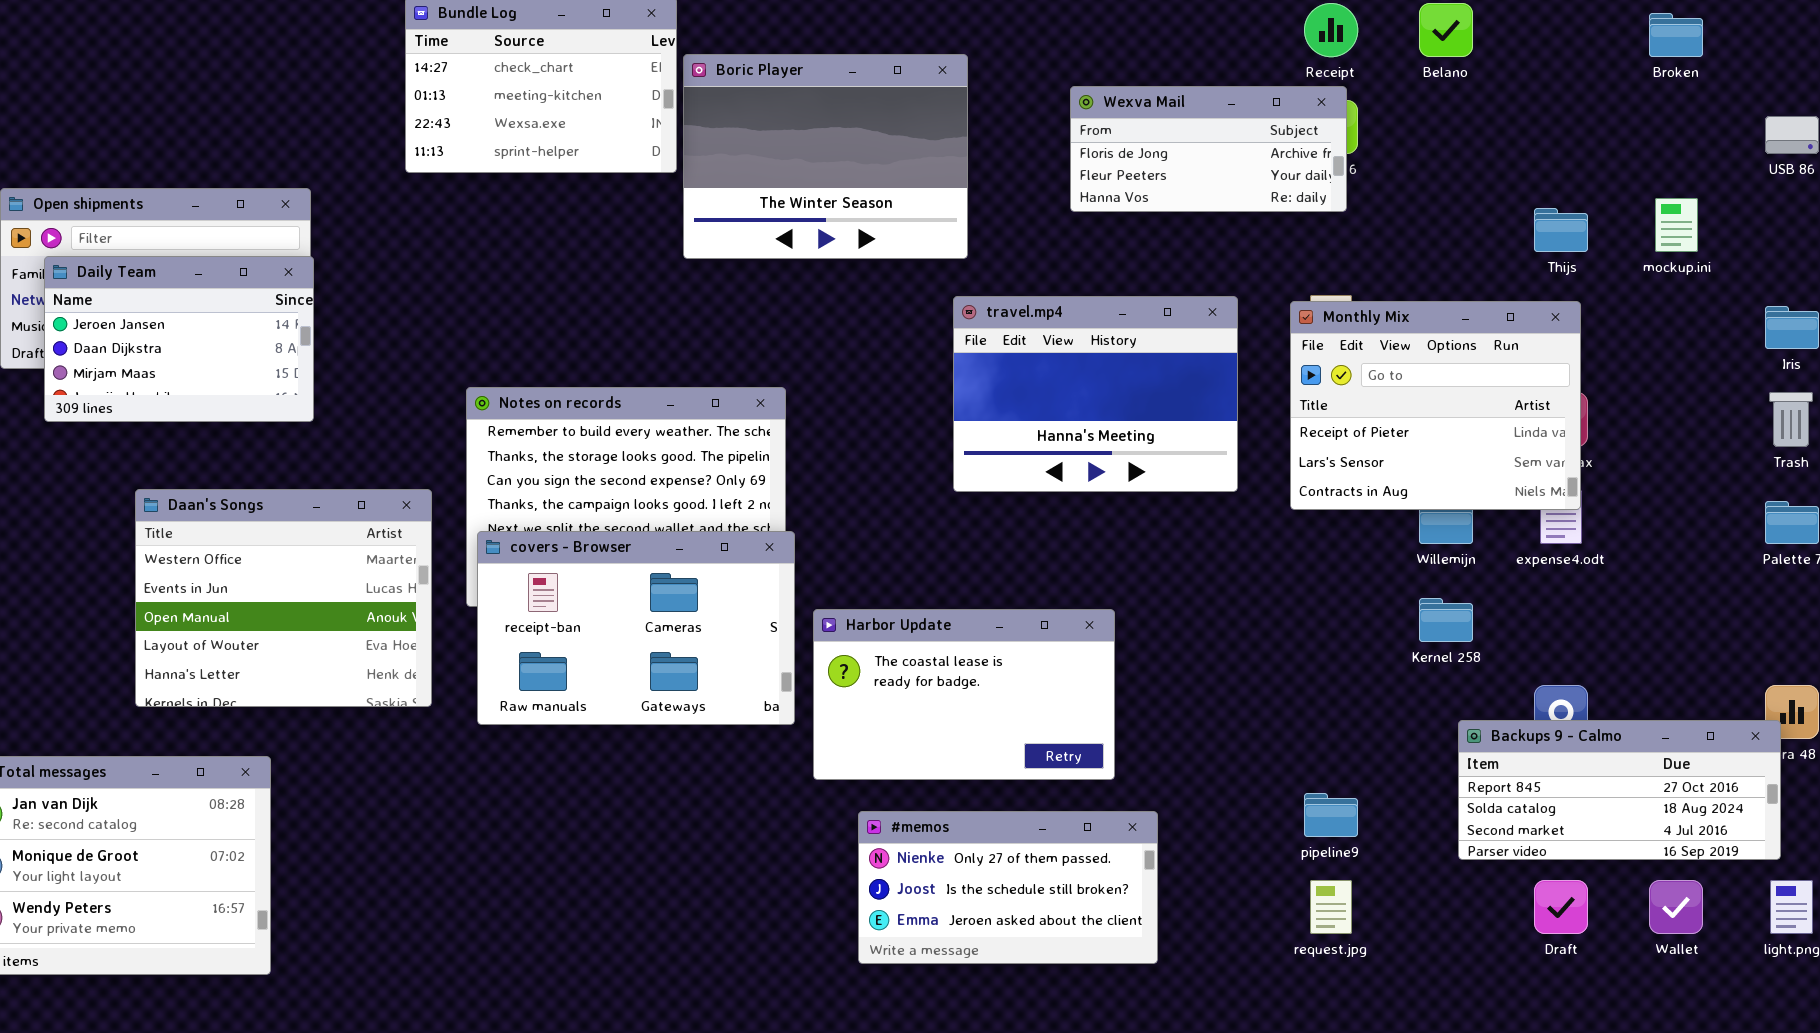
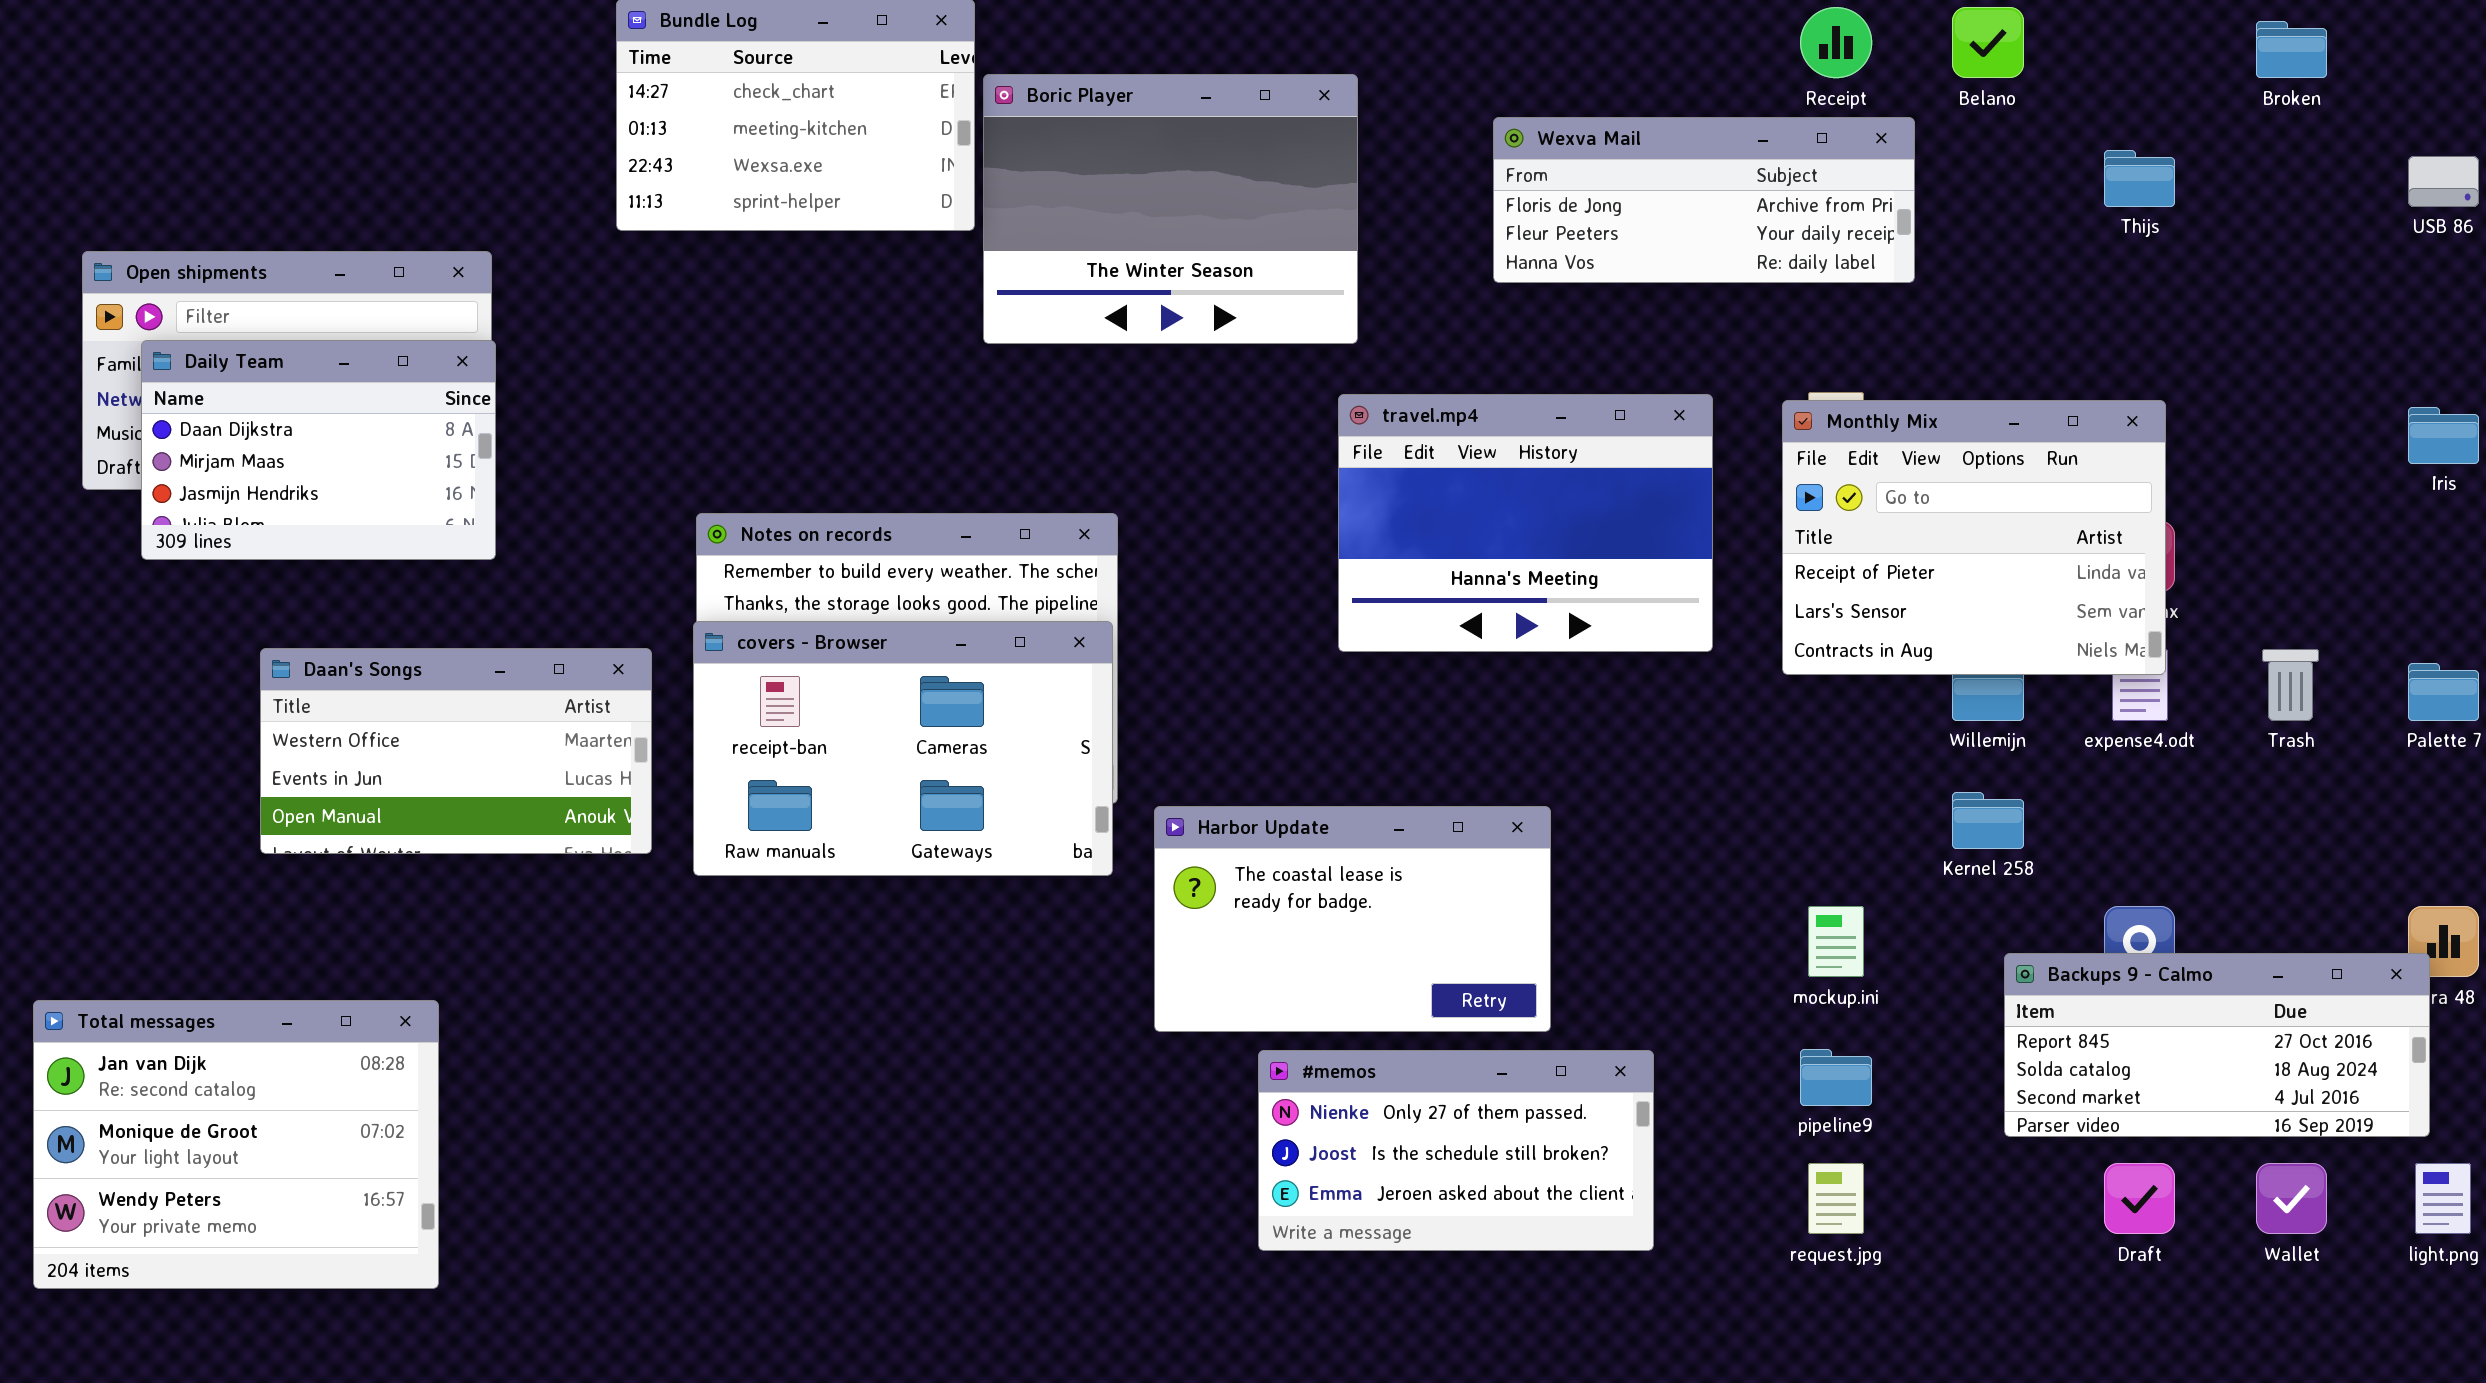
Wexva Mail: [1070,86,1347,212] -> [1493,117,1915,283], resized
mockup.ini: [1655,198,1698,252] -> [1808,906,1864,977], moved
Thijs: [1534,208,1588,252] -> [2104,150,2175,207], moved
Daily Team: [44,256,314,422] -> [141,340,496,560], scrolled down 1 row
Trash: [1769,392,1813,447] -> [2262,649,2319,721], moved
Daan's Songs: [135,489,432,707] -> [260,648,652,854], resized
covers - Browser: [477,531,795,725] -> [693,621,1113,876], moved
#memos: [858,811,1158,964] -> [1258,1050,1654,1251], moved

